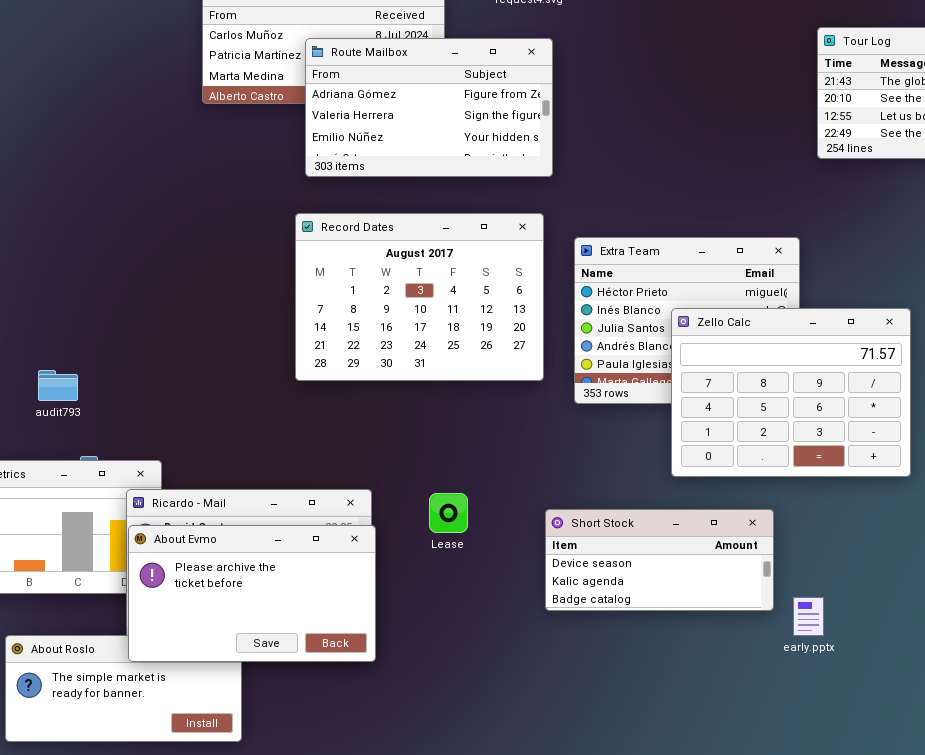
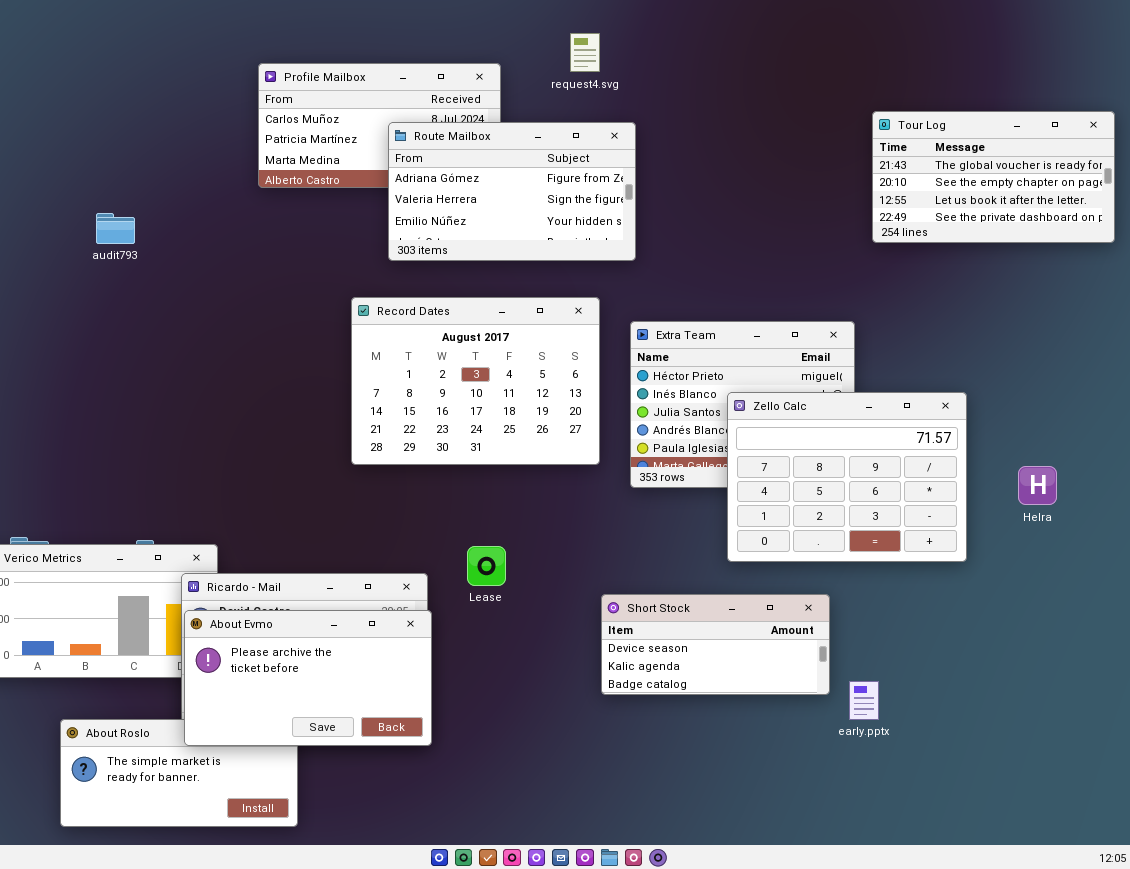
Route Mailbox: [305,38,553,177] -> [388,122,636,261], moved
audit793: [38,370,78,401] -> [96,213,135,244], moved
Lease: [429,493,468,533] -> [467,546,506,586], moved

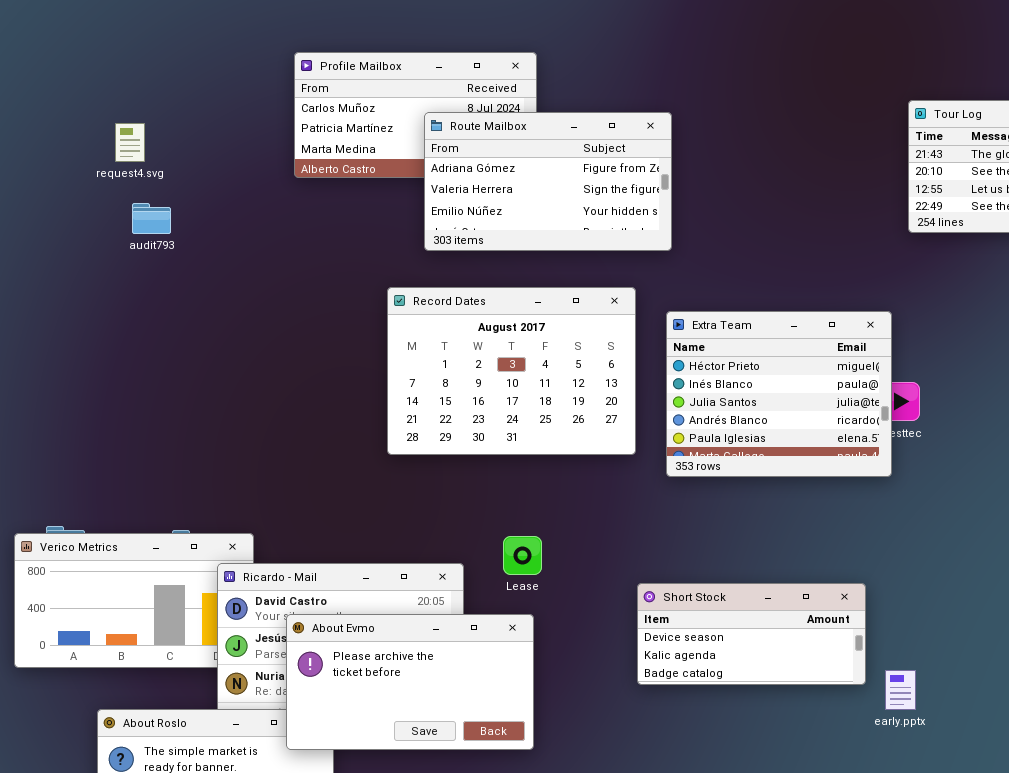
request4.svg: [570,33,600,72] -> [115,123,145,162], moved
Zello Calc: [727,392,967,562] -> none, closed
About Evmo: [184,610,432,746] -> [286,614,534,750], moved

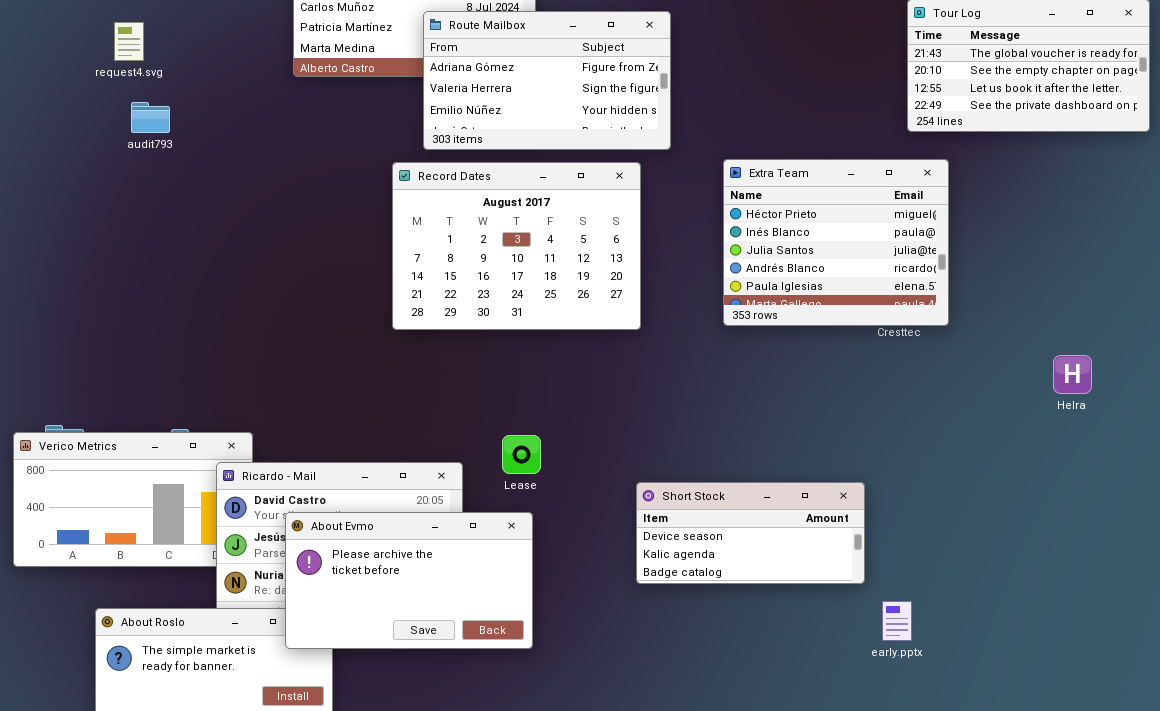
Record Dates: [387,287,636,455] -> [392,162,641,330], moved
Extra Team: [666,311,892,477] -> [723,159,949,326], moved
early.pptx: [885,670,916,710] -> [882,601,912,641], moved

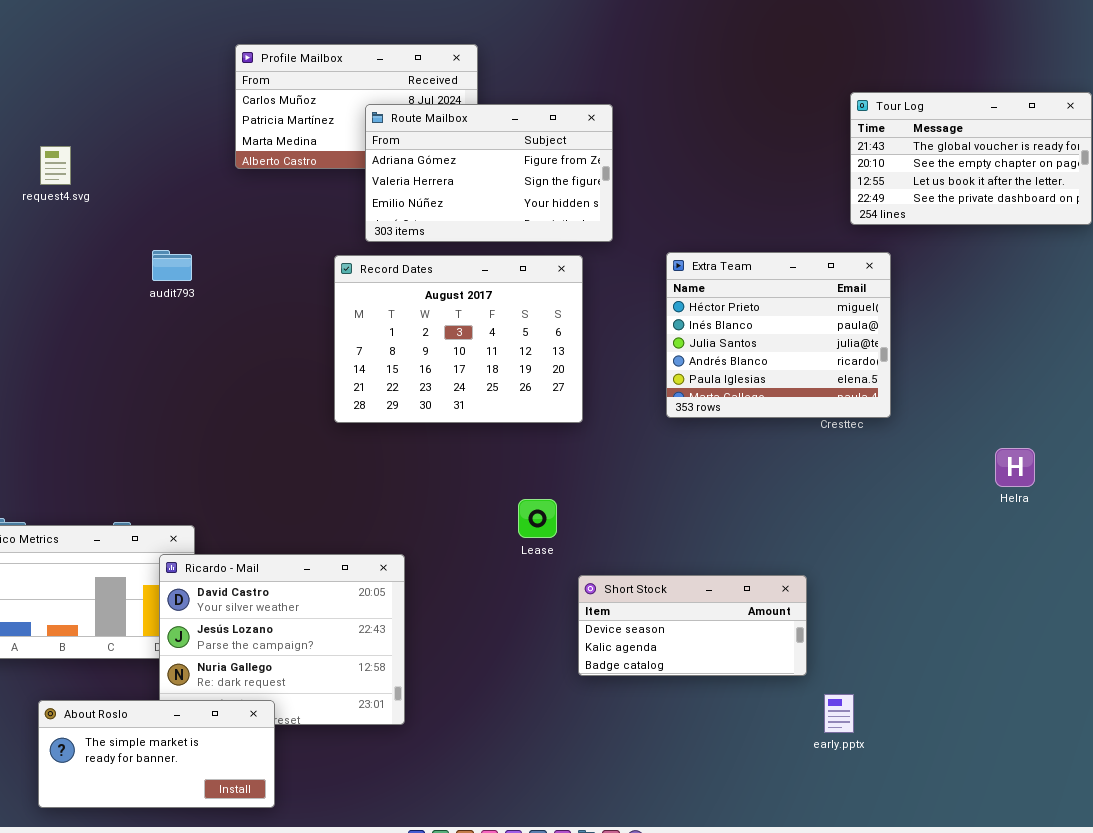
request4.svg: [114,22,144,61] -> [40,146,71,185], moved
audit793: [131,102,170,133] -> [152,250,192,281], moved
Lease: [502,435,541,474] -> [518,499,557,538], moved
About Evmo: [285,512,533,649] -> none, closed

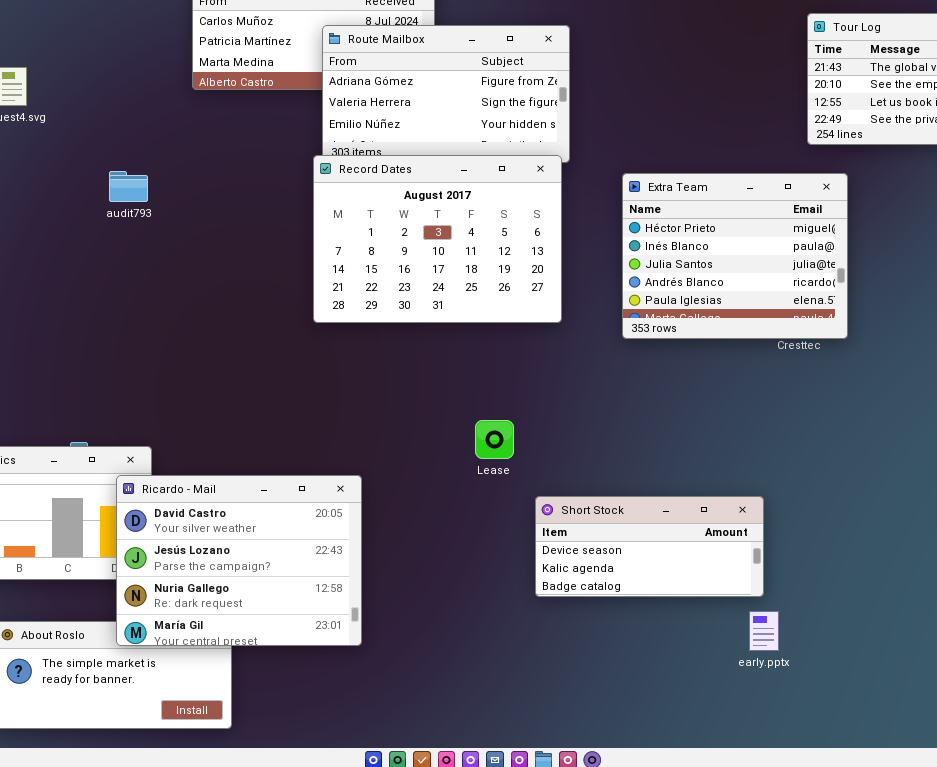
Record Dates: [334,255,583,423] -> [313,155,562,323], moved
Ricardo - Mail: [159,554,405,725] -> [116,475,362,646], raised
early.pptx: [824,694,854,733] -> [749,611,779,651], moved

